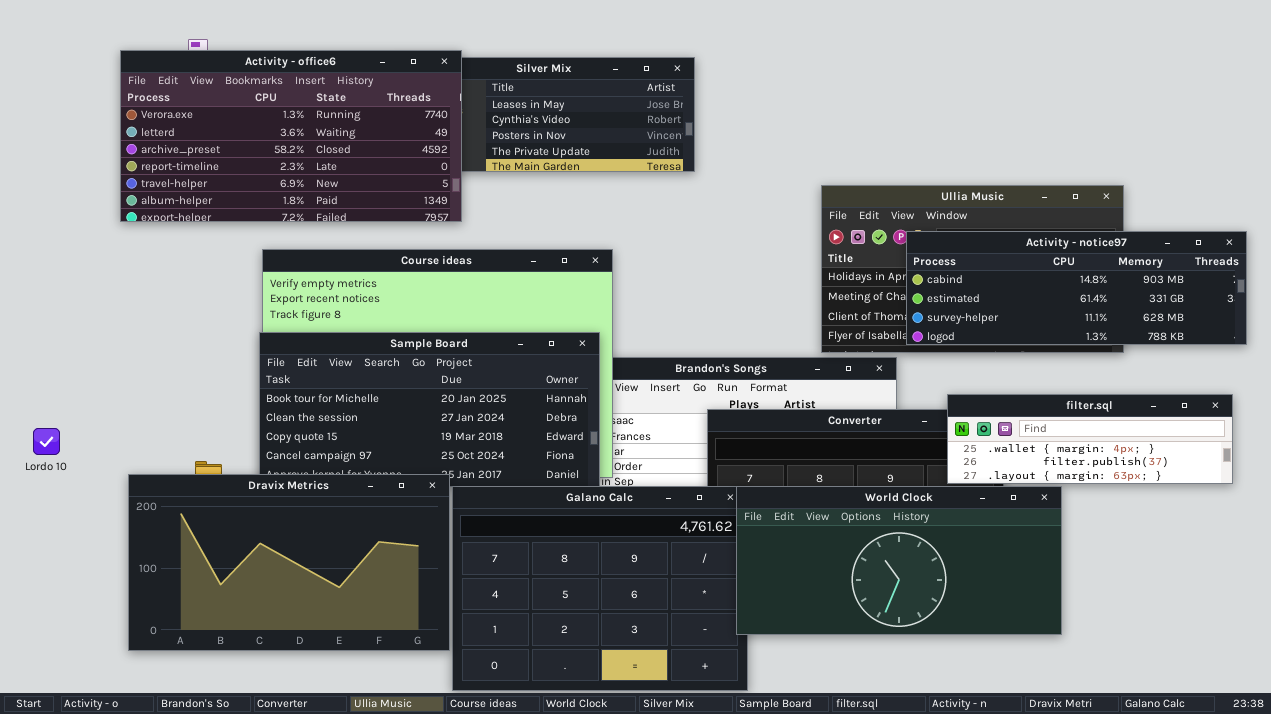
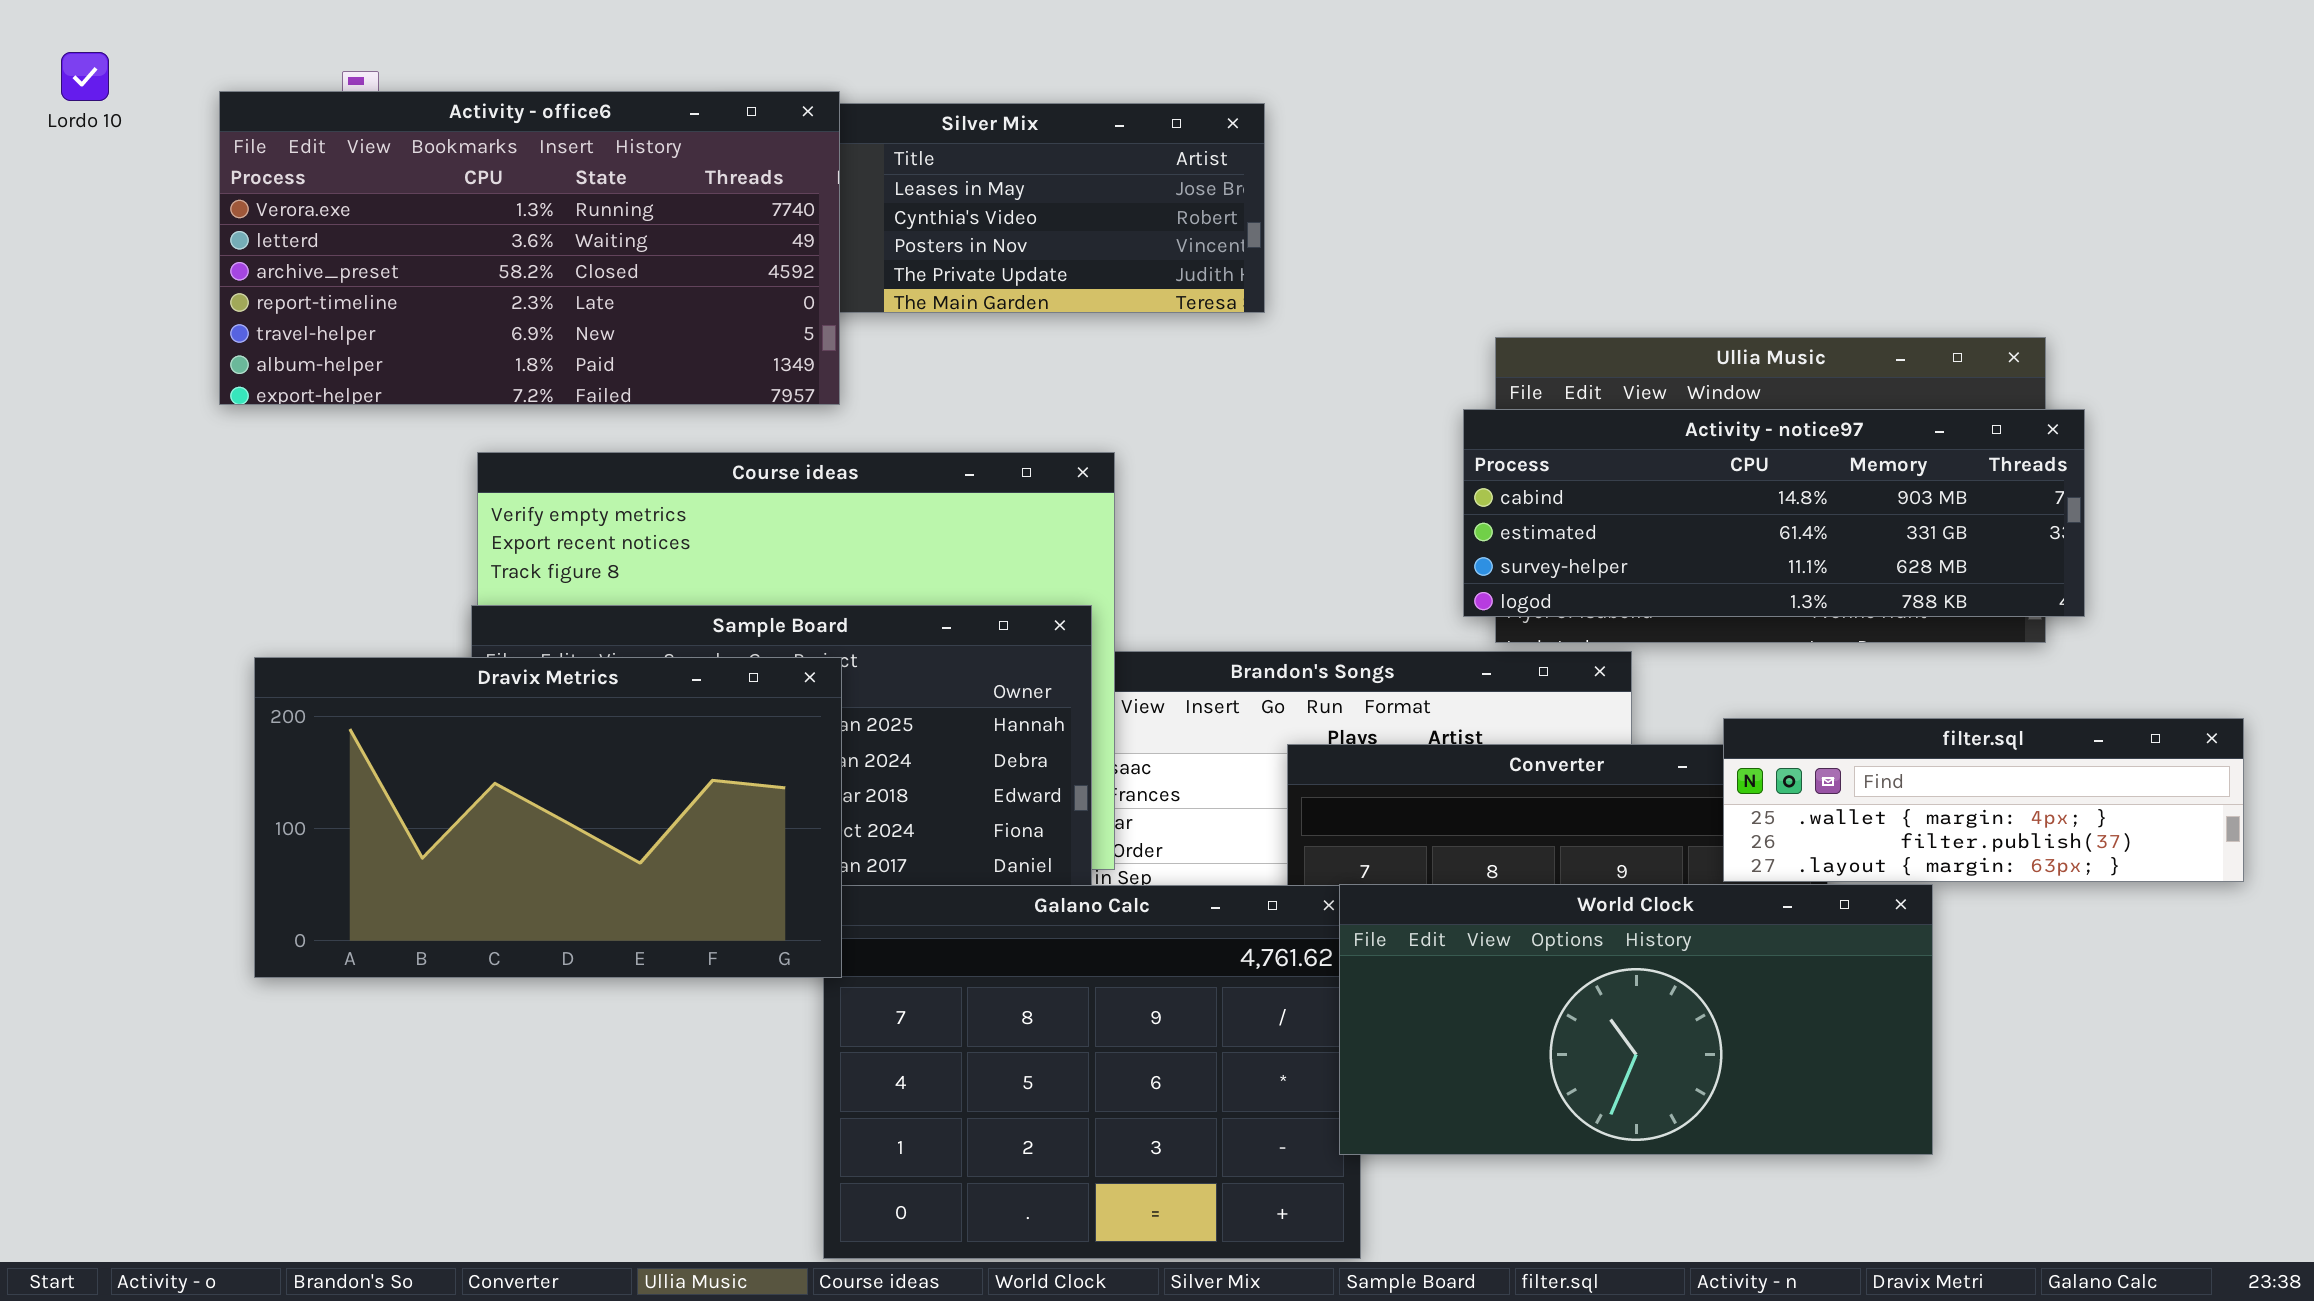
Activity - notice97: [906,231,1247,345] -> [1463,409,2085,617], moved
Lordo 10: [33,428,60,455] -> [61,52,109,101], moved
Dravix Metrics: [128,474,450,651] -> [254,657,842,978], moved

